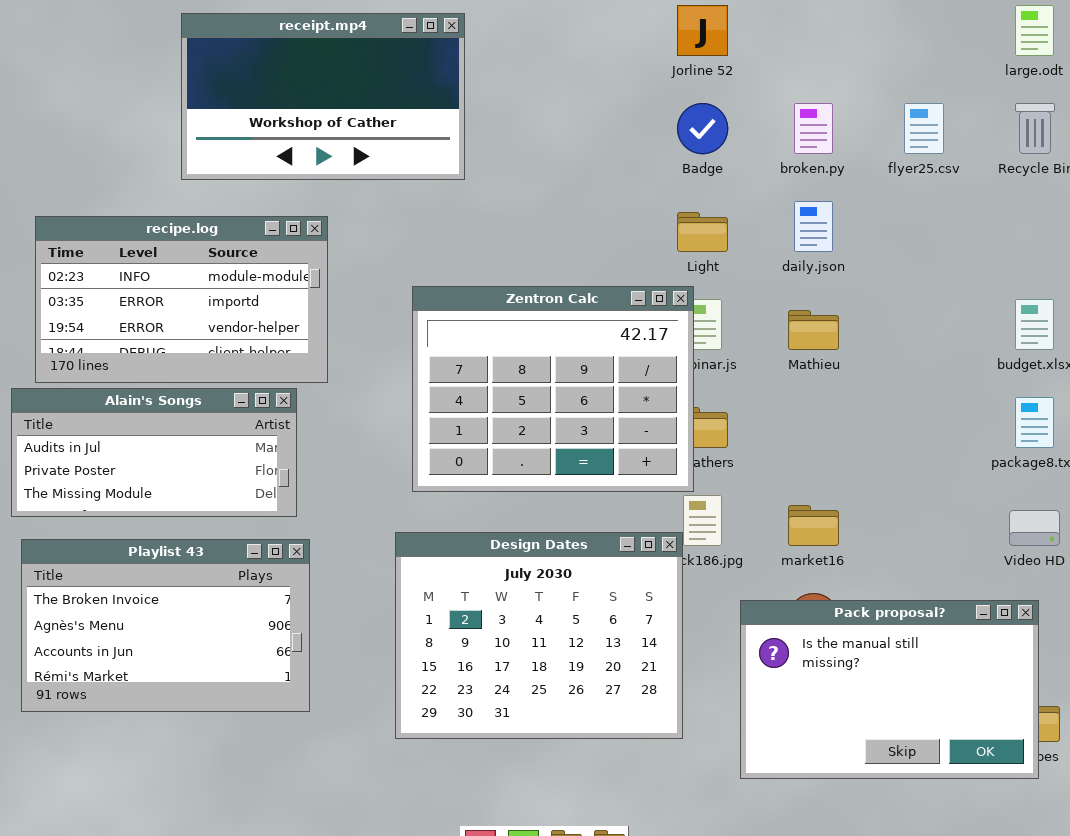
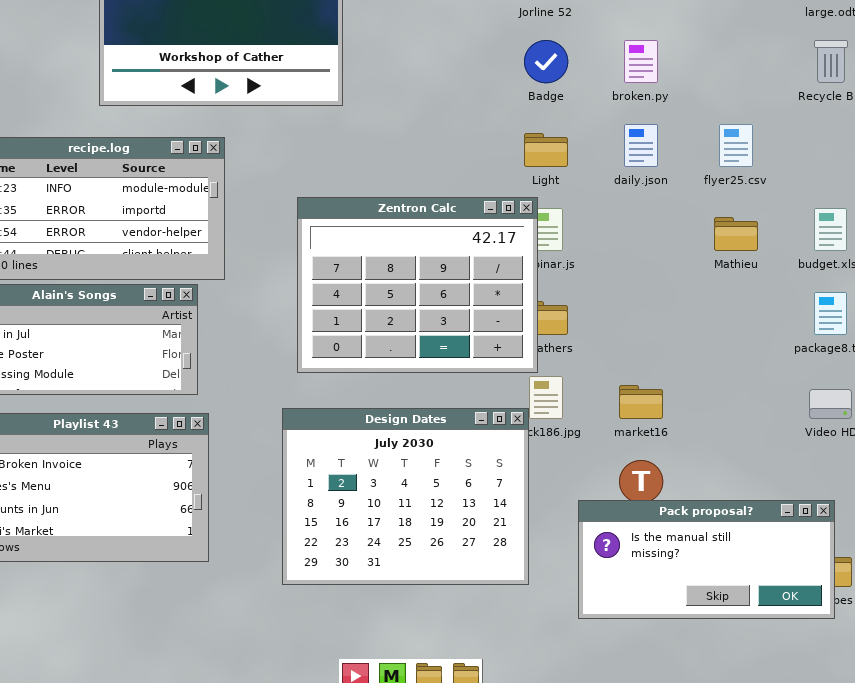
flyer25.csv: [904,103,944,154] -> [719,124,753,167], moved
Mathieu: [788,310,839,350] -> [714,217,758,251], moved
Pack proposal?: [740,600,1039,779] -> [578,500,835,619], resized

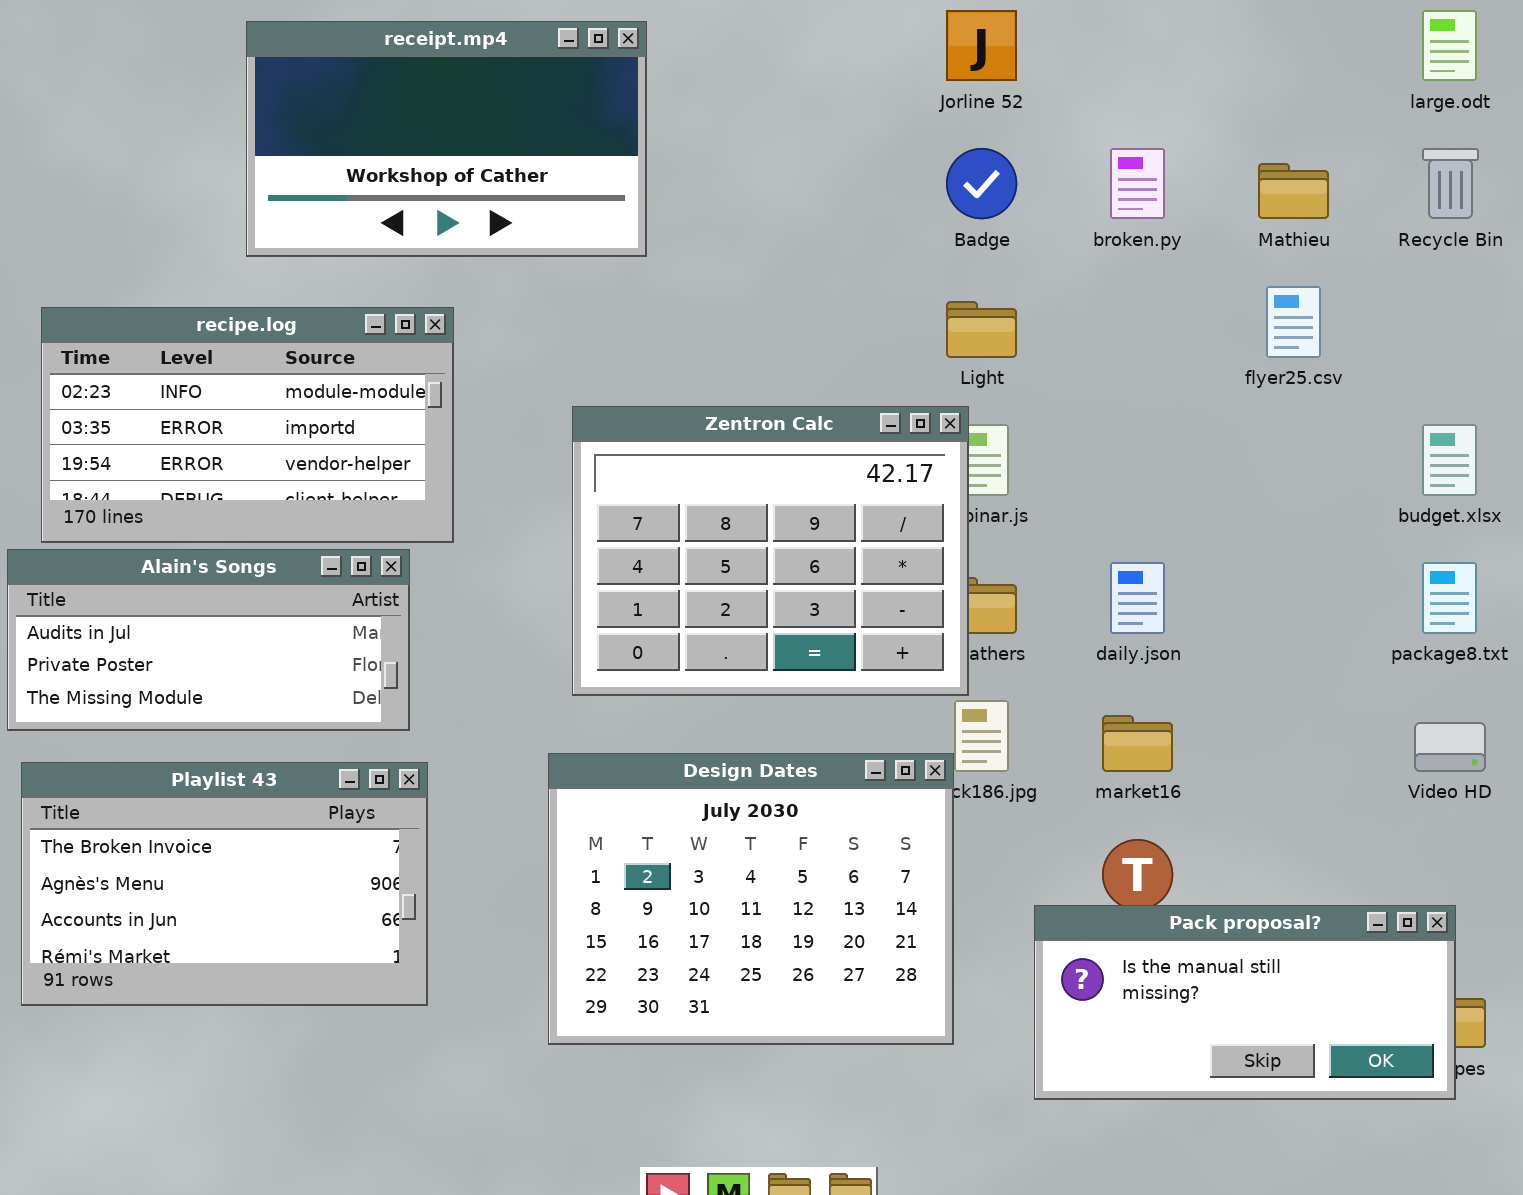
daily.json: [624,124,658,167] -> [1110,562,1165,634], moved
Mathieu: [714,217,758,251] -> [1258,163,1329,219], moved

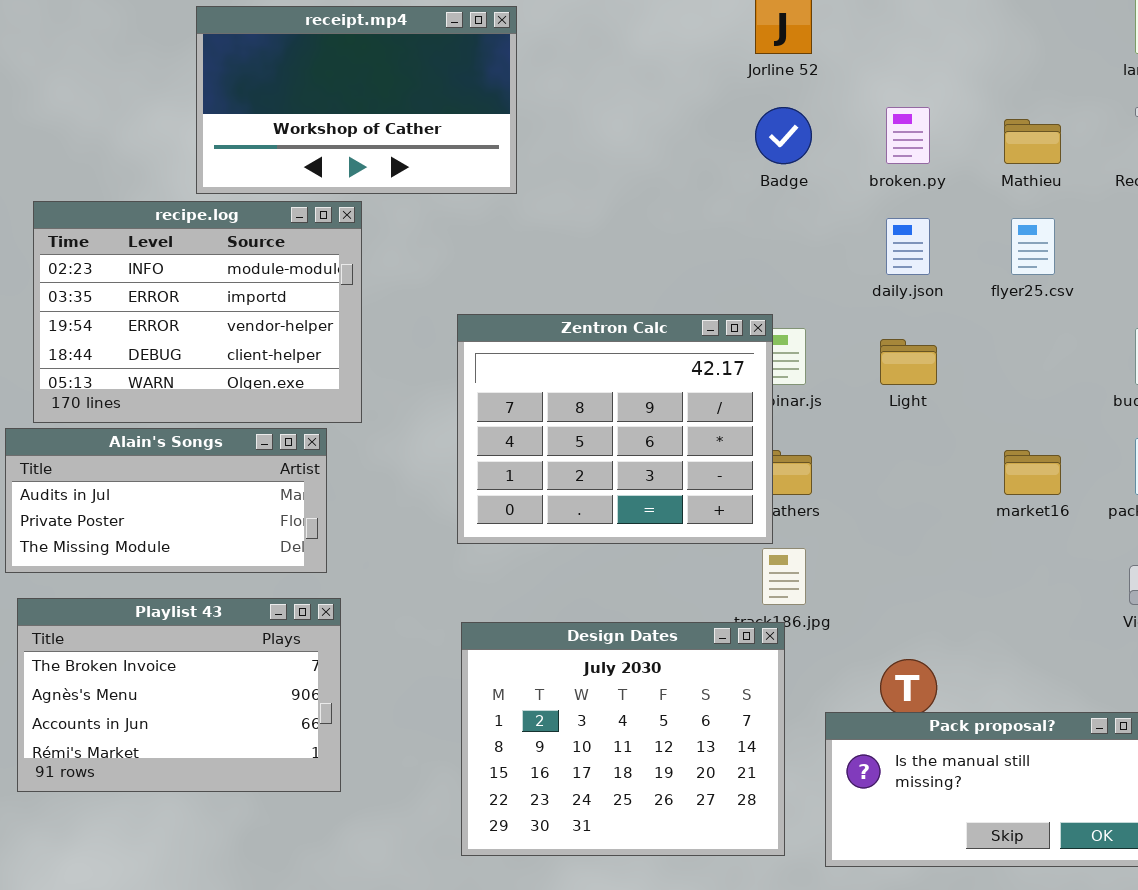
Light: [946,301,1017,358] -> [880,339,937,385], moved
recipe.log: [41,307,454,543] -> [33,201,362,423], resized
daily.json: [1110,562,1165,634] -> [886,218,930,275], moved
market16: [1102,715,1173,772] -> [1004,450,1061,495], moved
Design Dates: [548,753,954,1045] -> [461,622,785,856], moved

